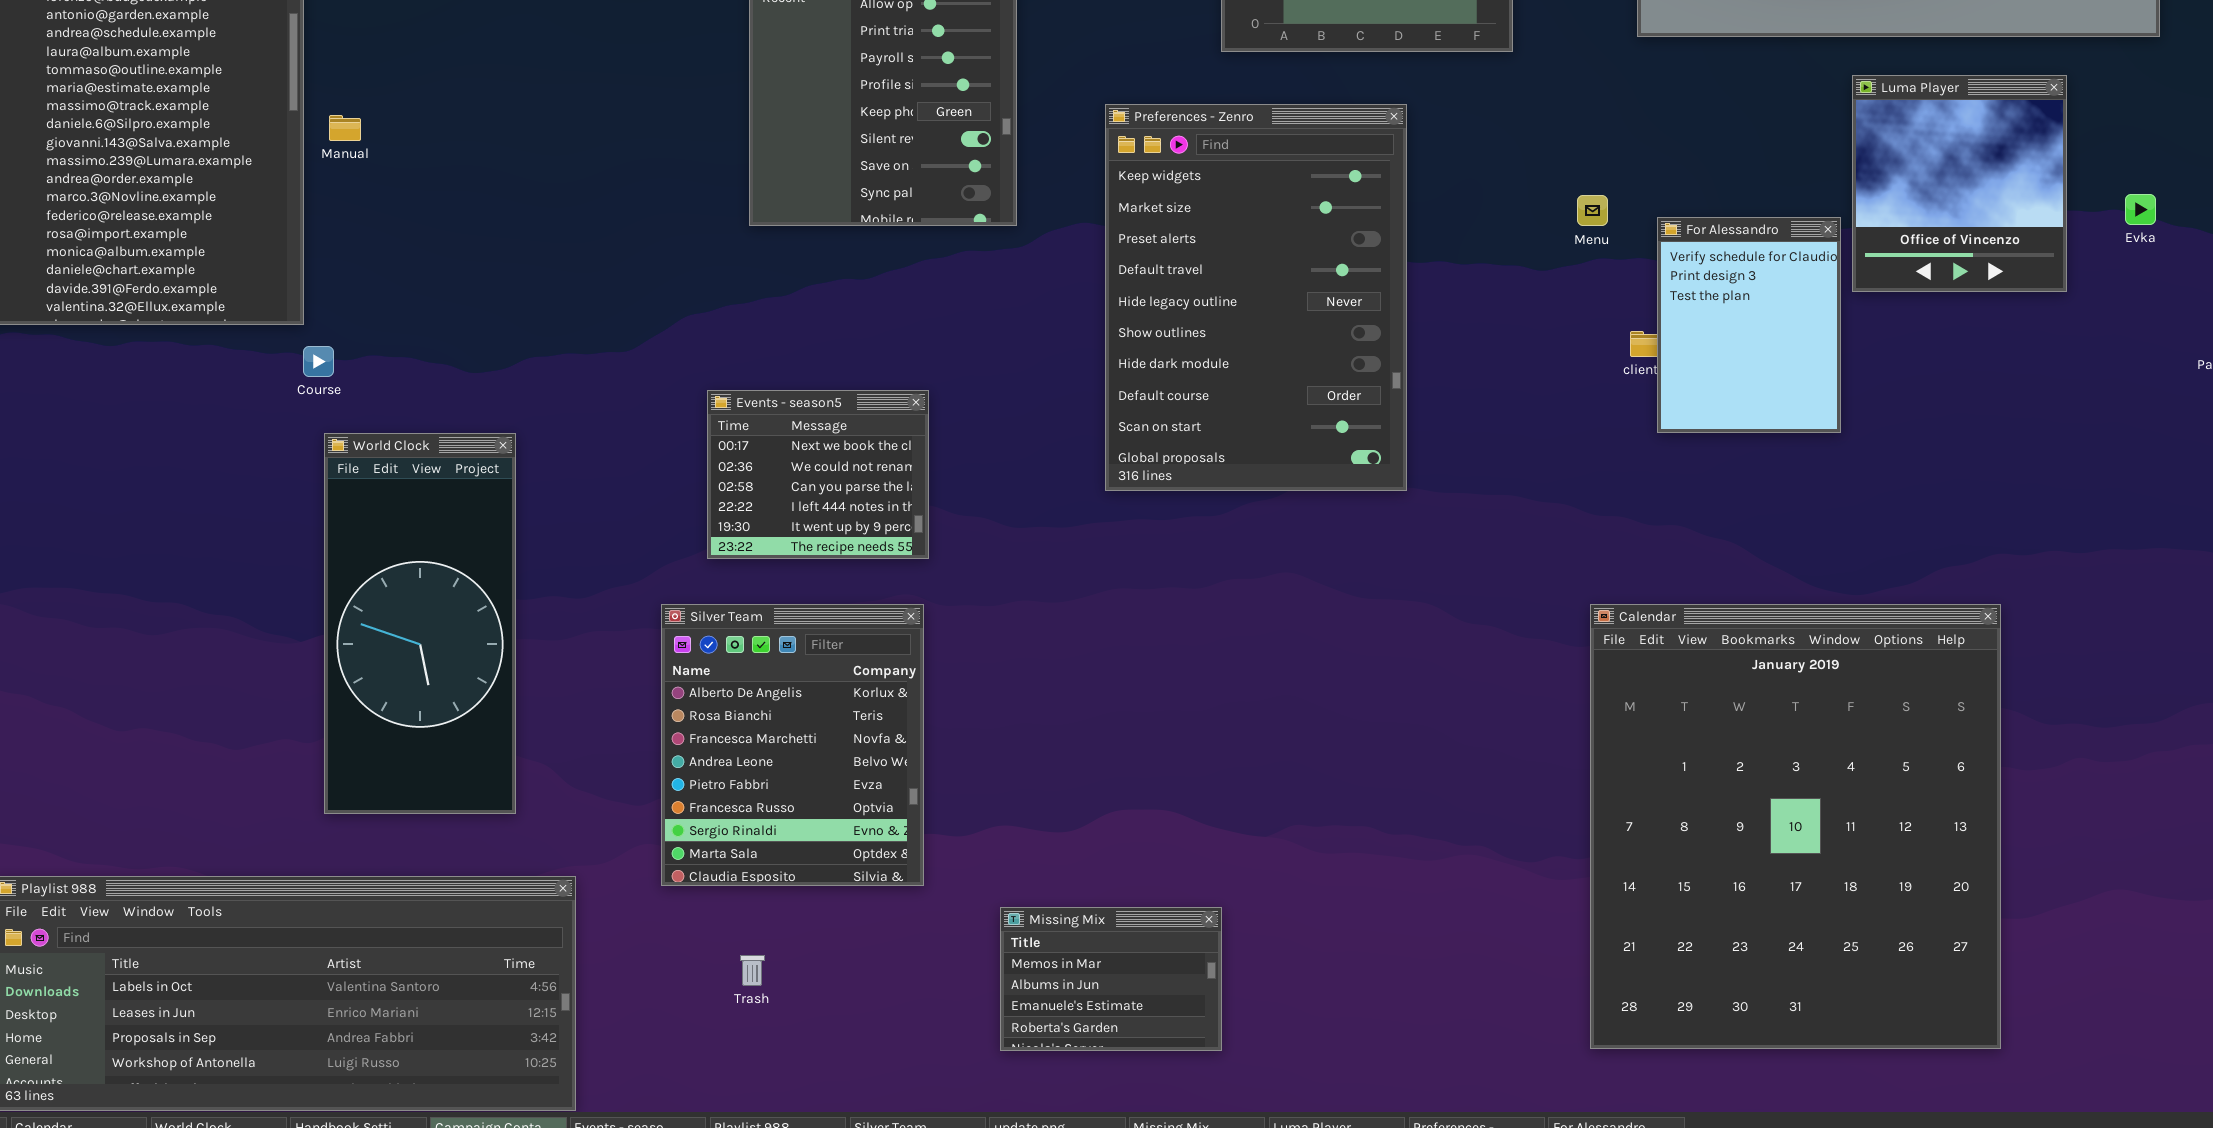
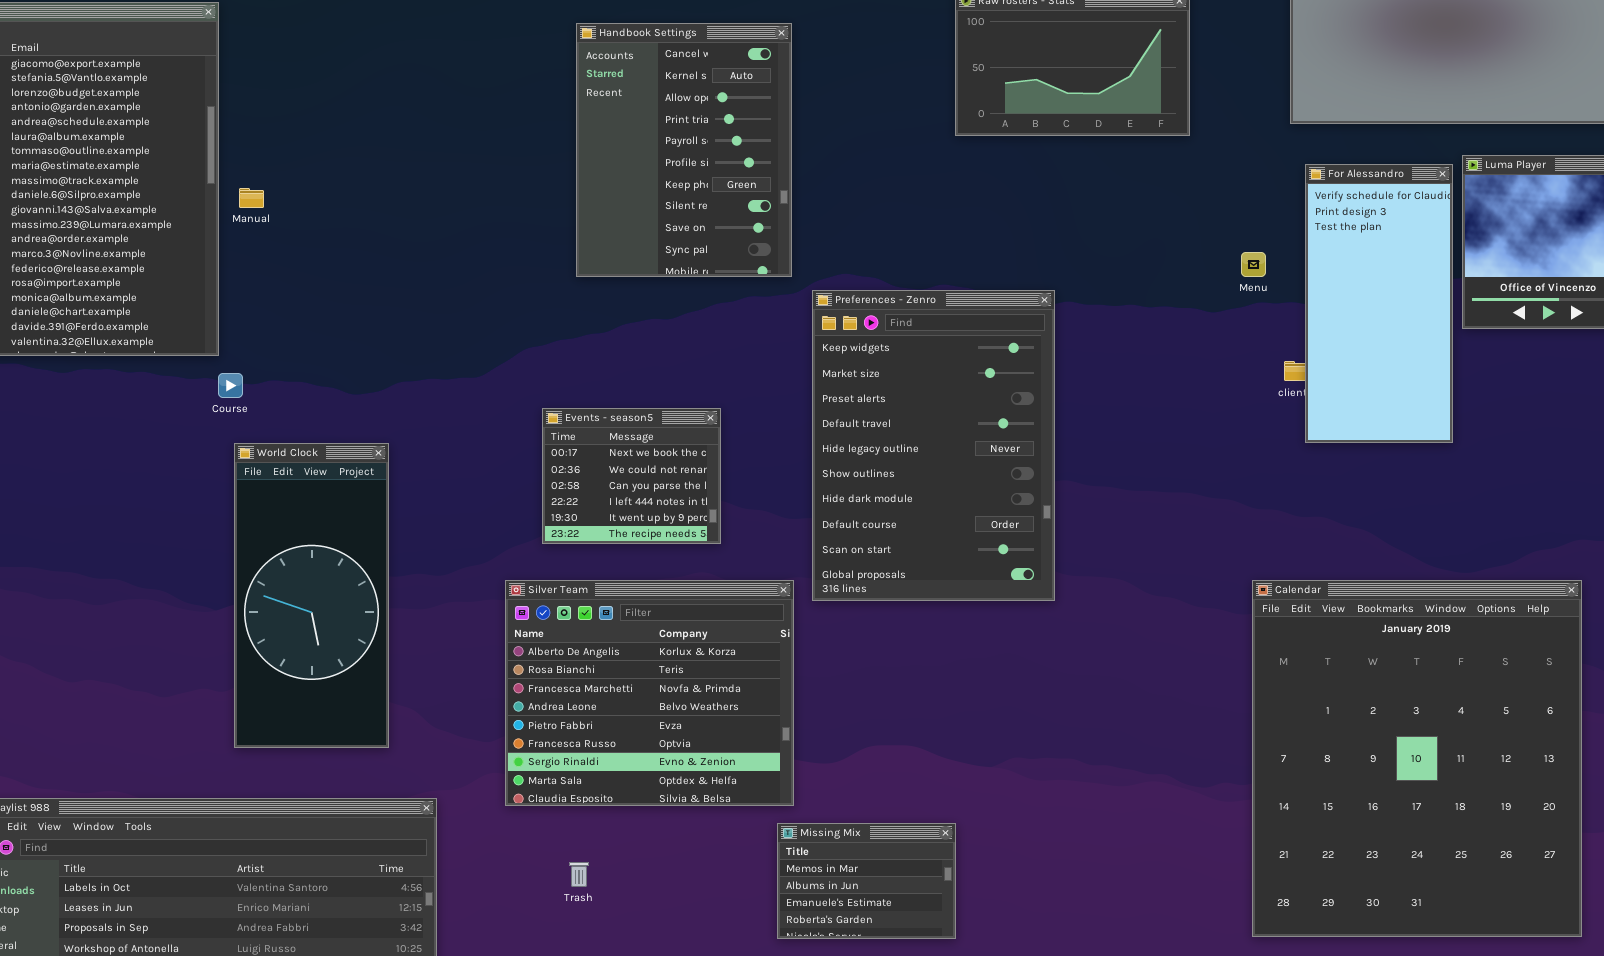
Preferences - Zenro: [1105,104,1407,491] -> [812,290,1055,601], moved
For Alessandro: [1657,217,1841,433] -> [1305,164,1453,443], resized
Silver Team: [661,604,924,886] -> [505,580,794,806], resized

